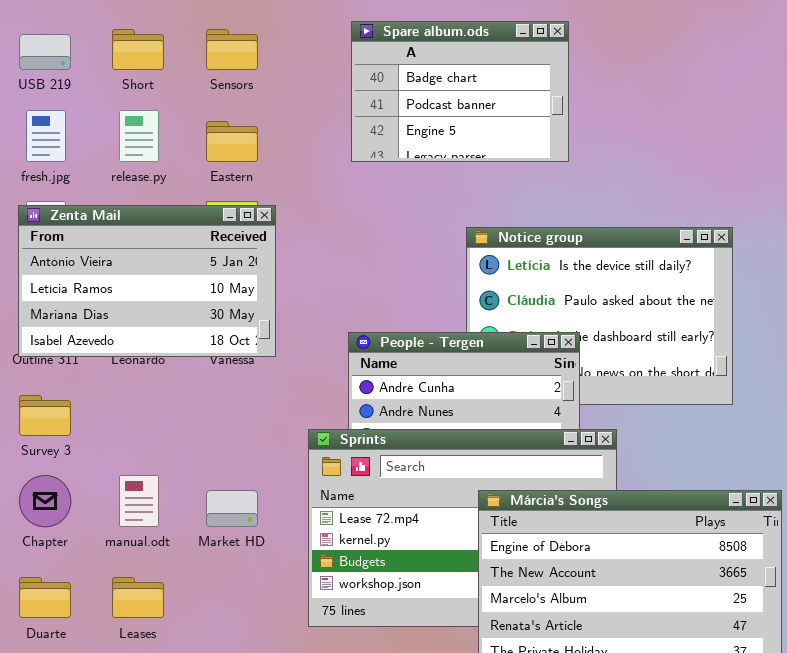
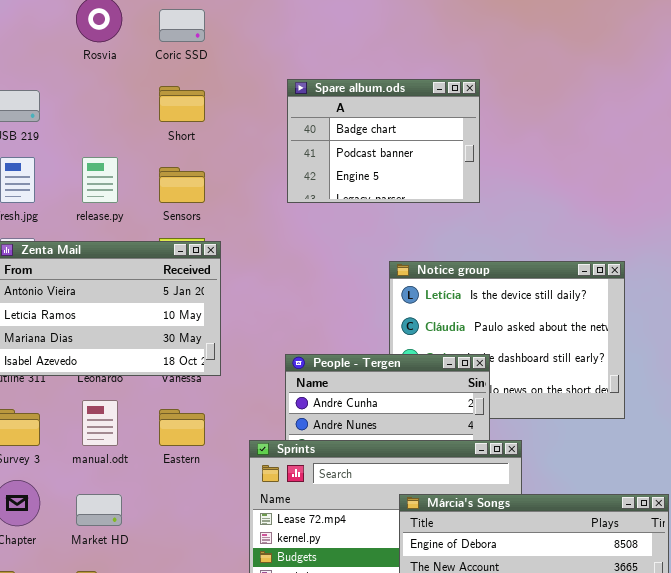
Short: [112,29,164,70] -> [159,86,205,122], moved
Sensors: [206,29,258,70] -> [159,167,205,203], moved
Eastern: [206,121,258,162] -> [159,409,205,446], moved
manual.odt: [119,475,159,527] -> [82,400,118,446], moved
Market HD: [206,490,258,527] -> [76,494,122,526], moved

